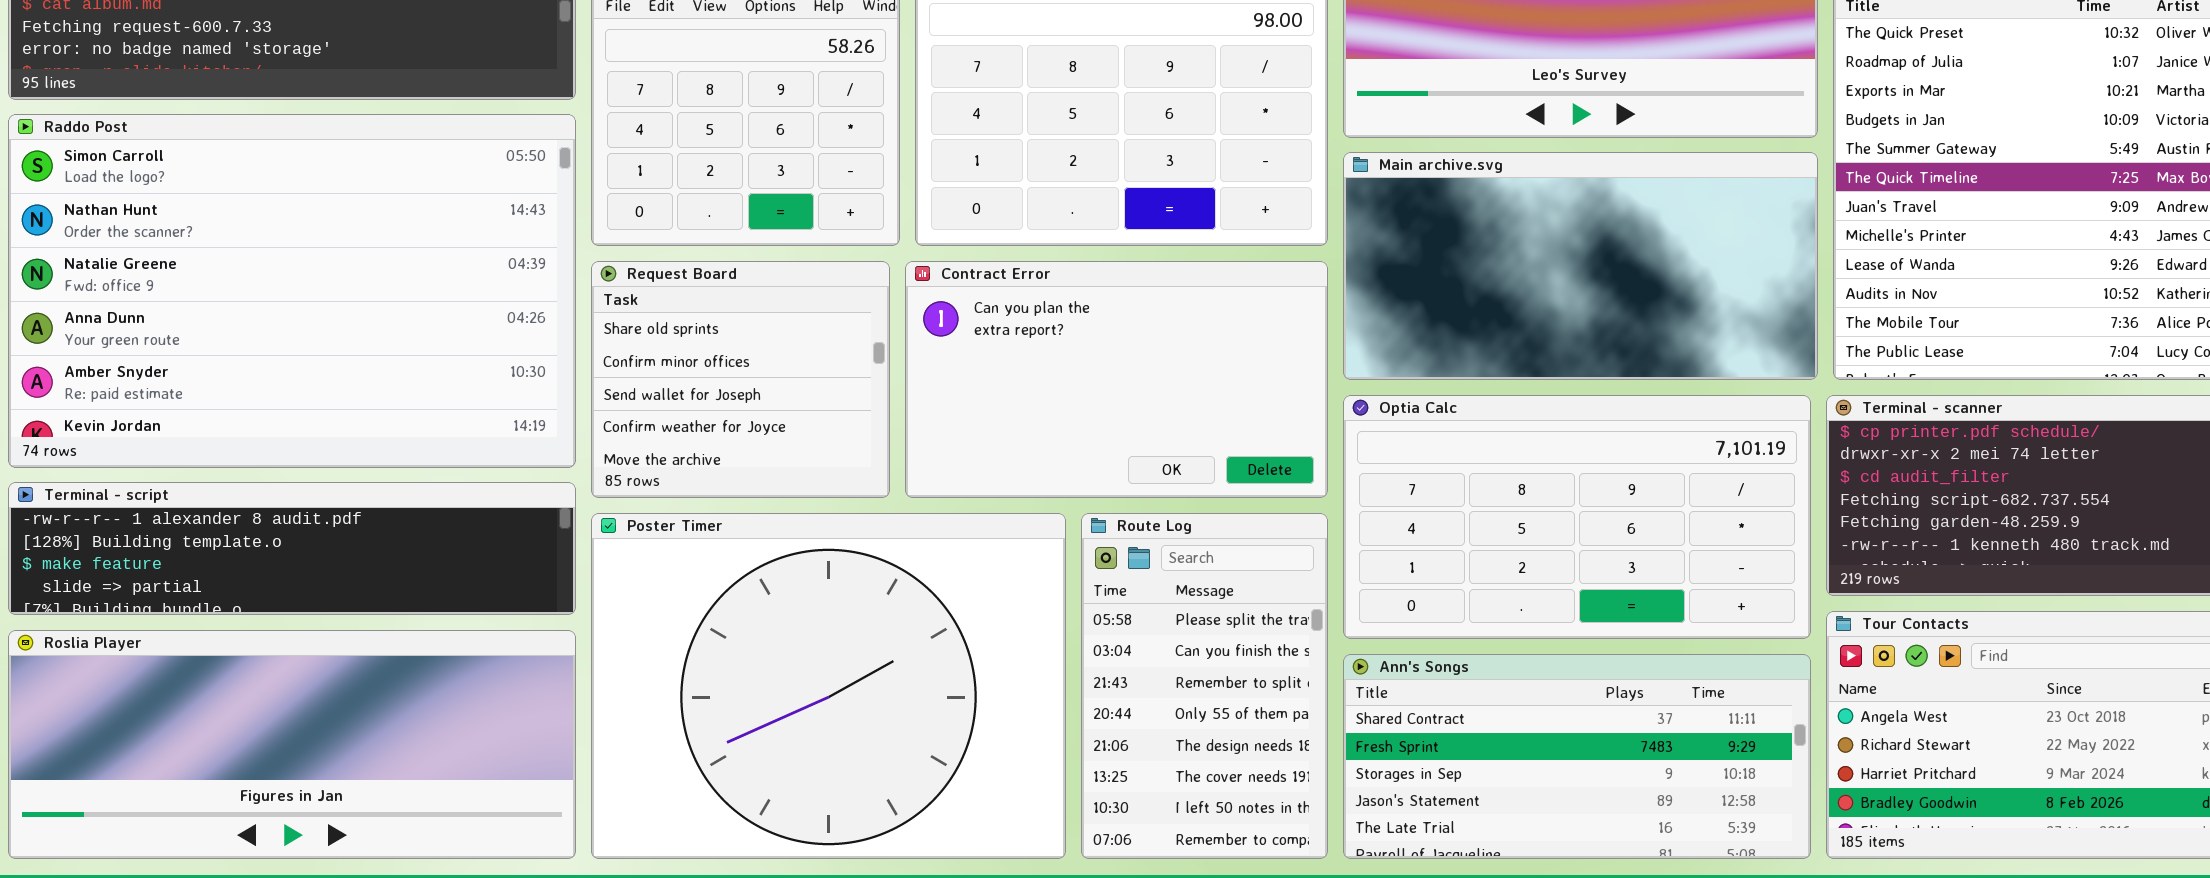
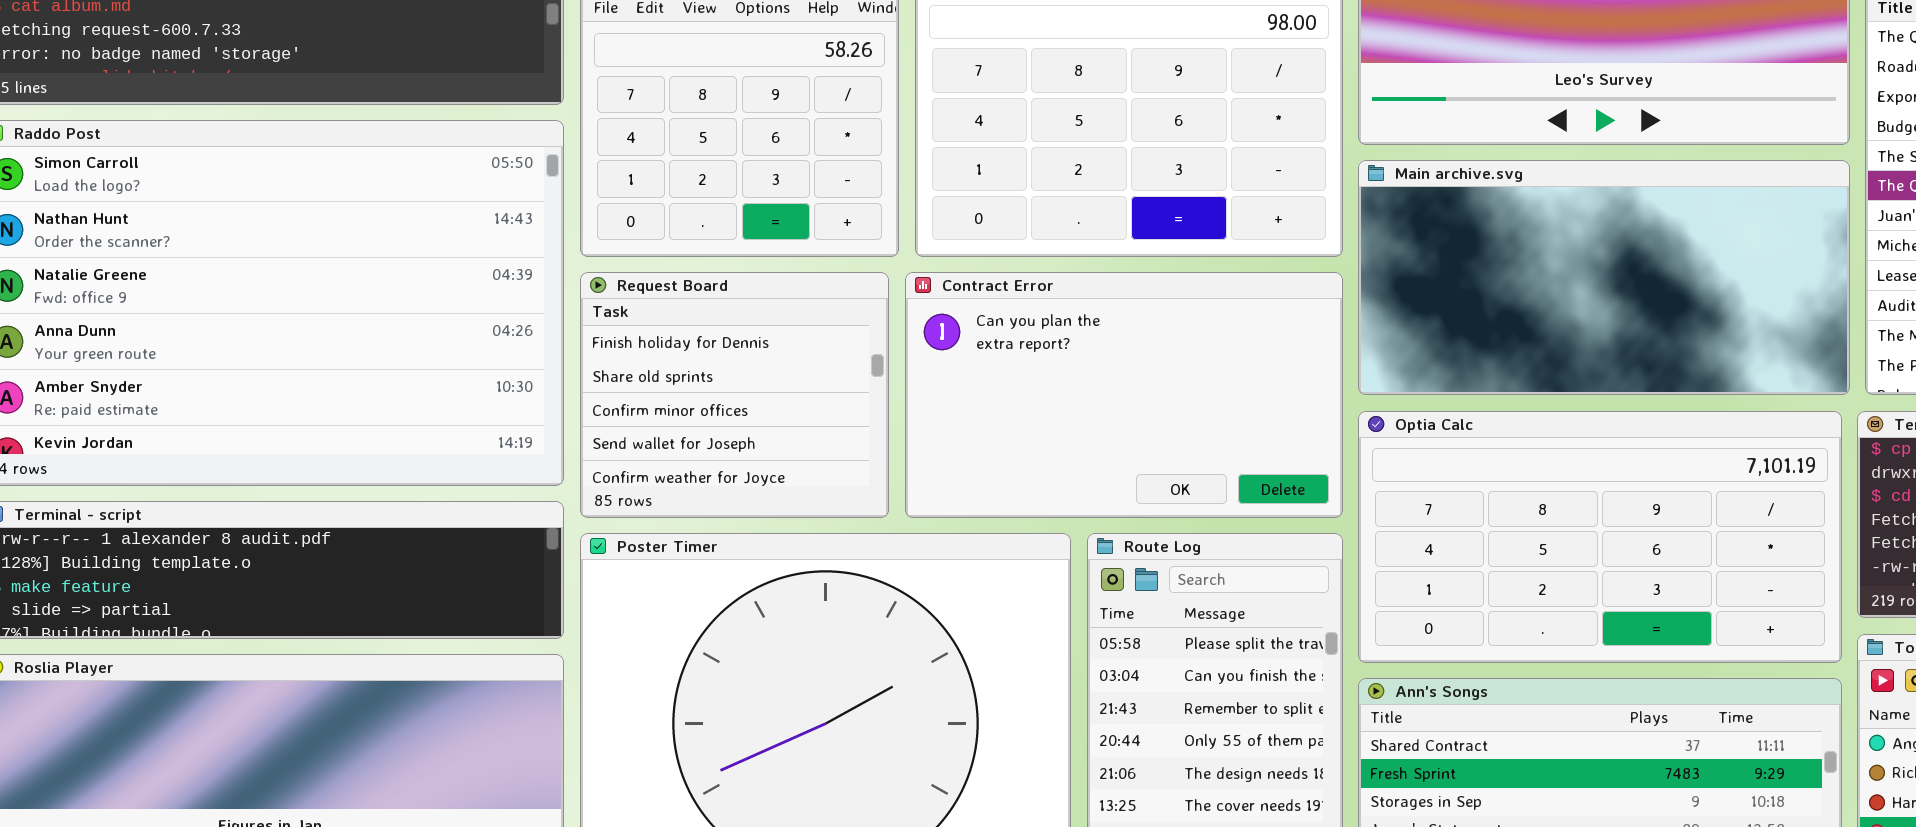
Request Board: [591,261,890,498] -> [580,272,889,518], scrolled up 1 row

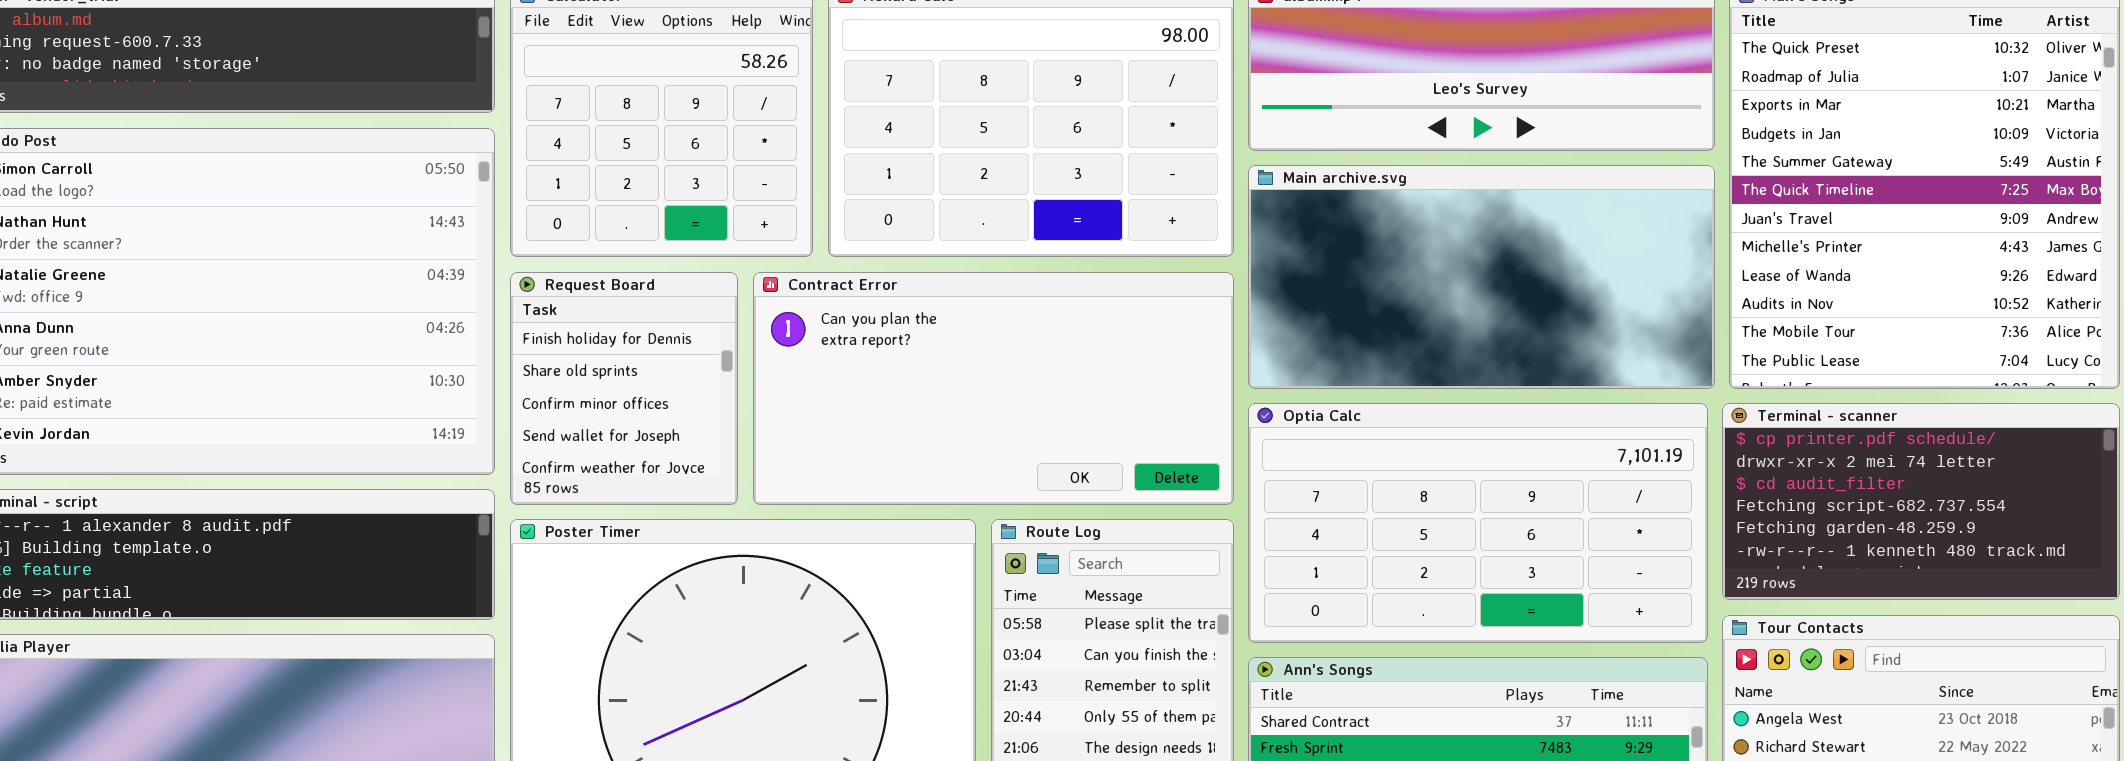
Request Board: [580,272,889,518] -> [510,272,738,505], resized
Contract Error: [905,272,1343,518] -> [753,272,1234,505], resized

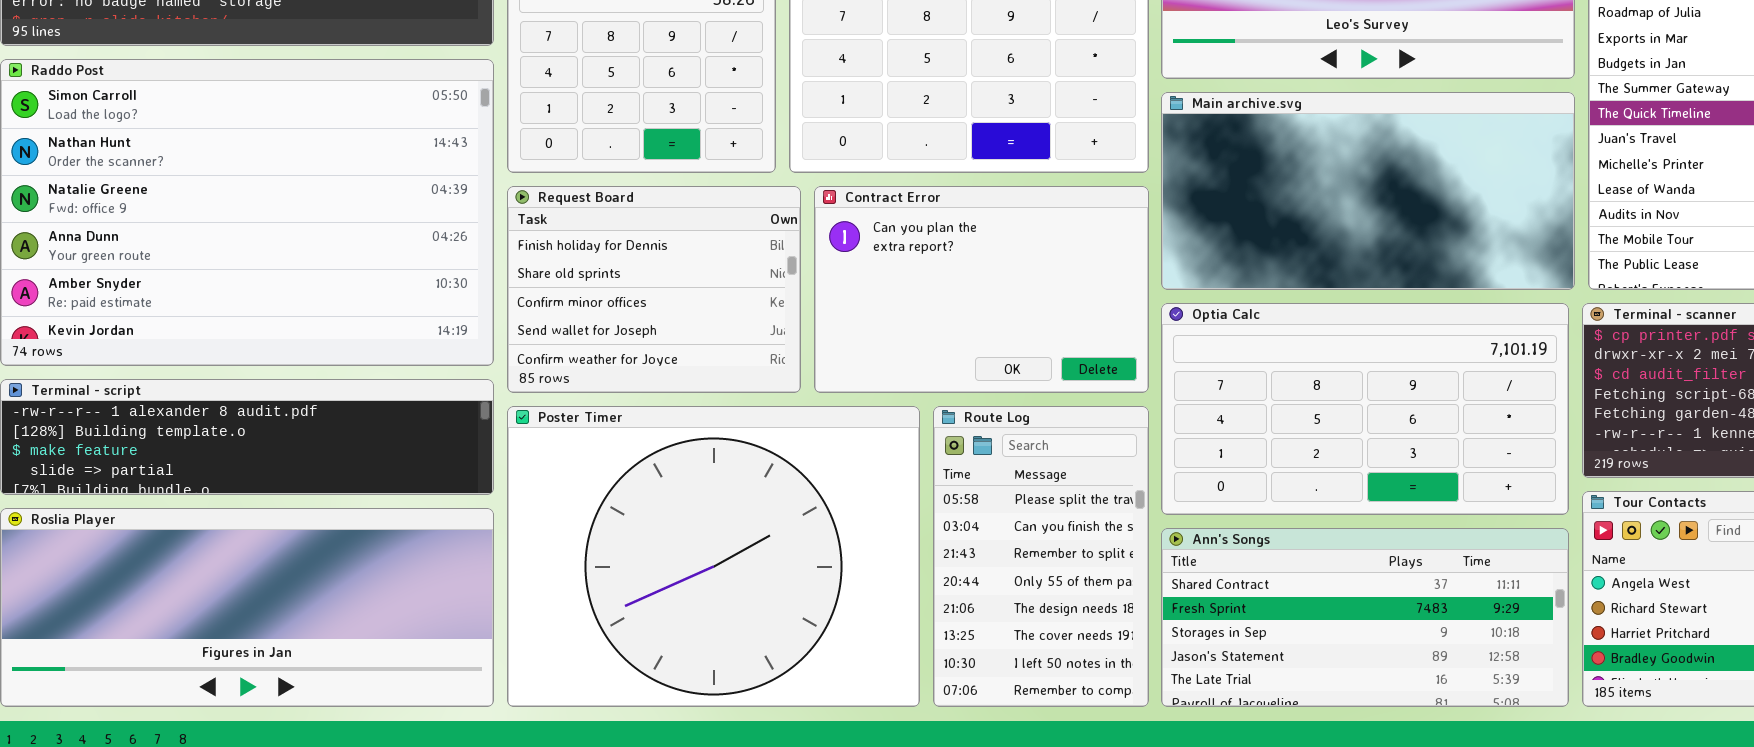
Request Board: [510,272,738,505] -> [507,186,801,393], resized
Contract Error: [753,272,1234,505] -> [814,186,1149,393], resized

